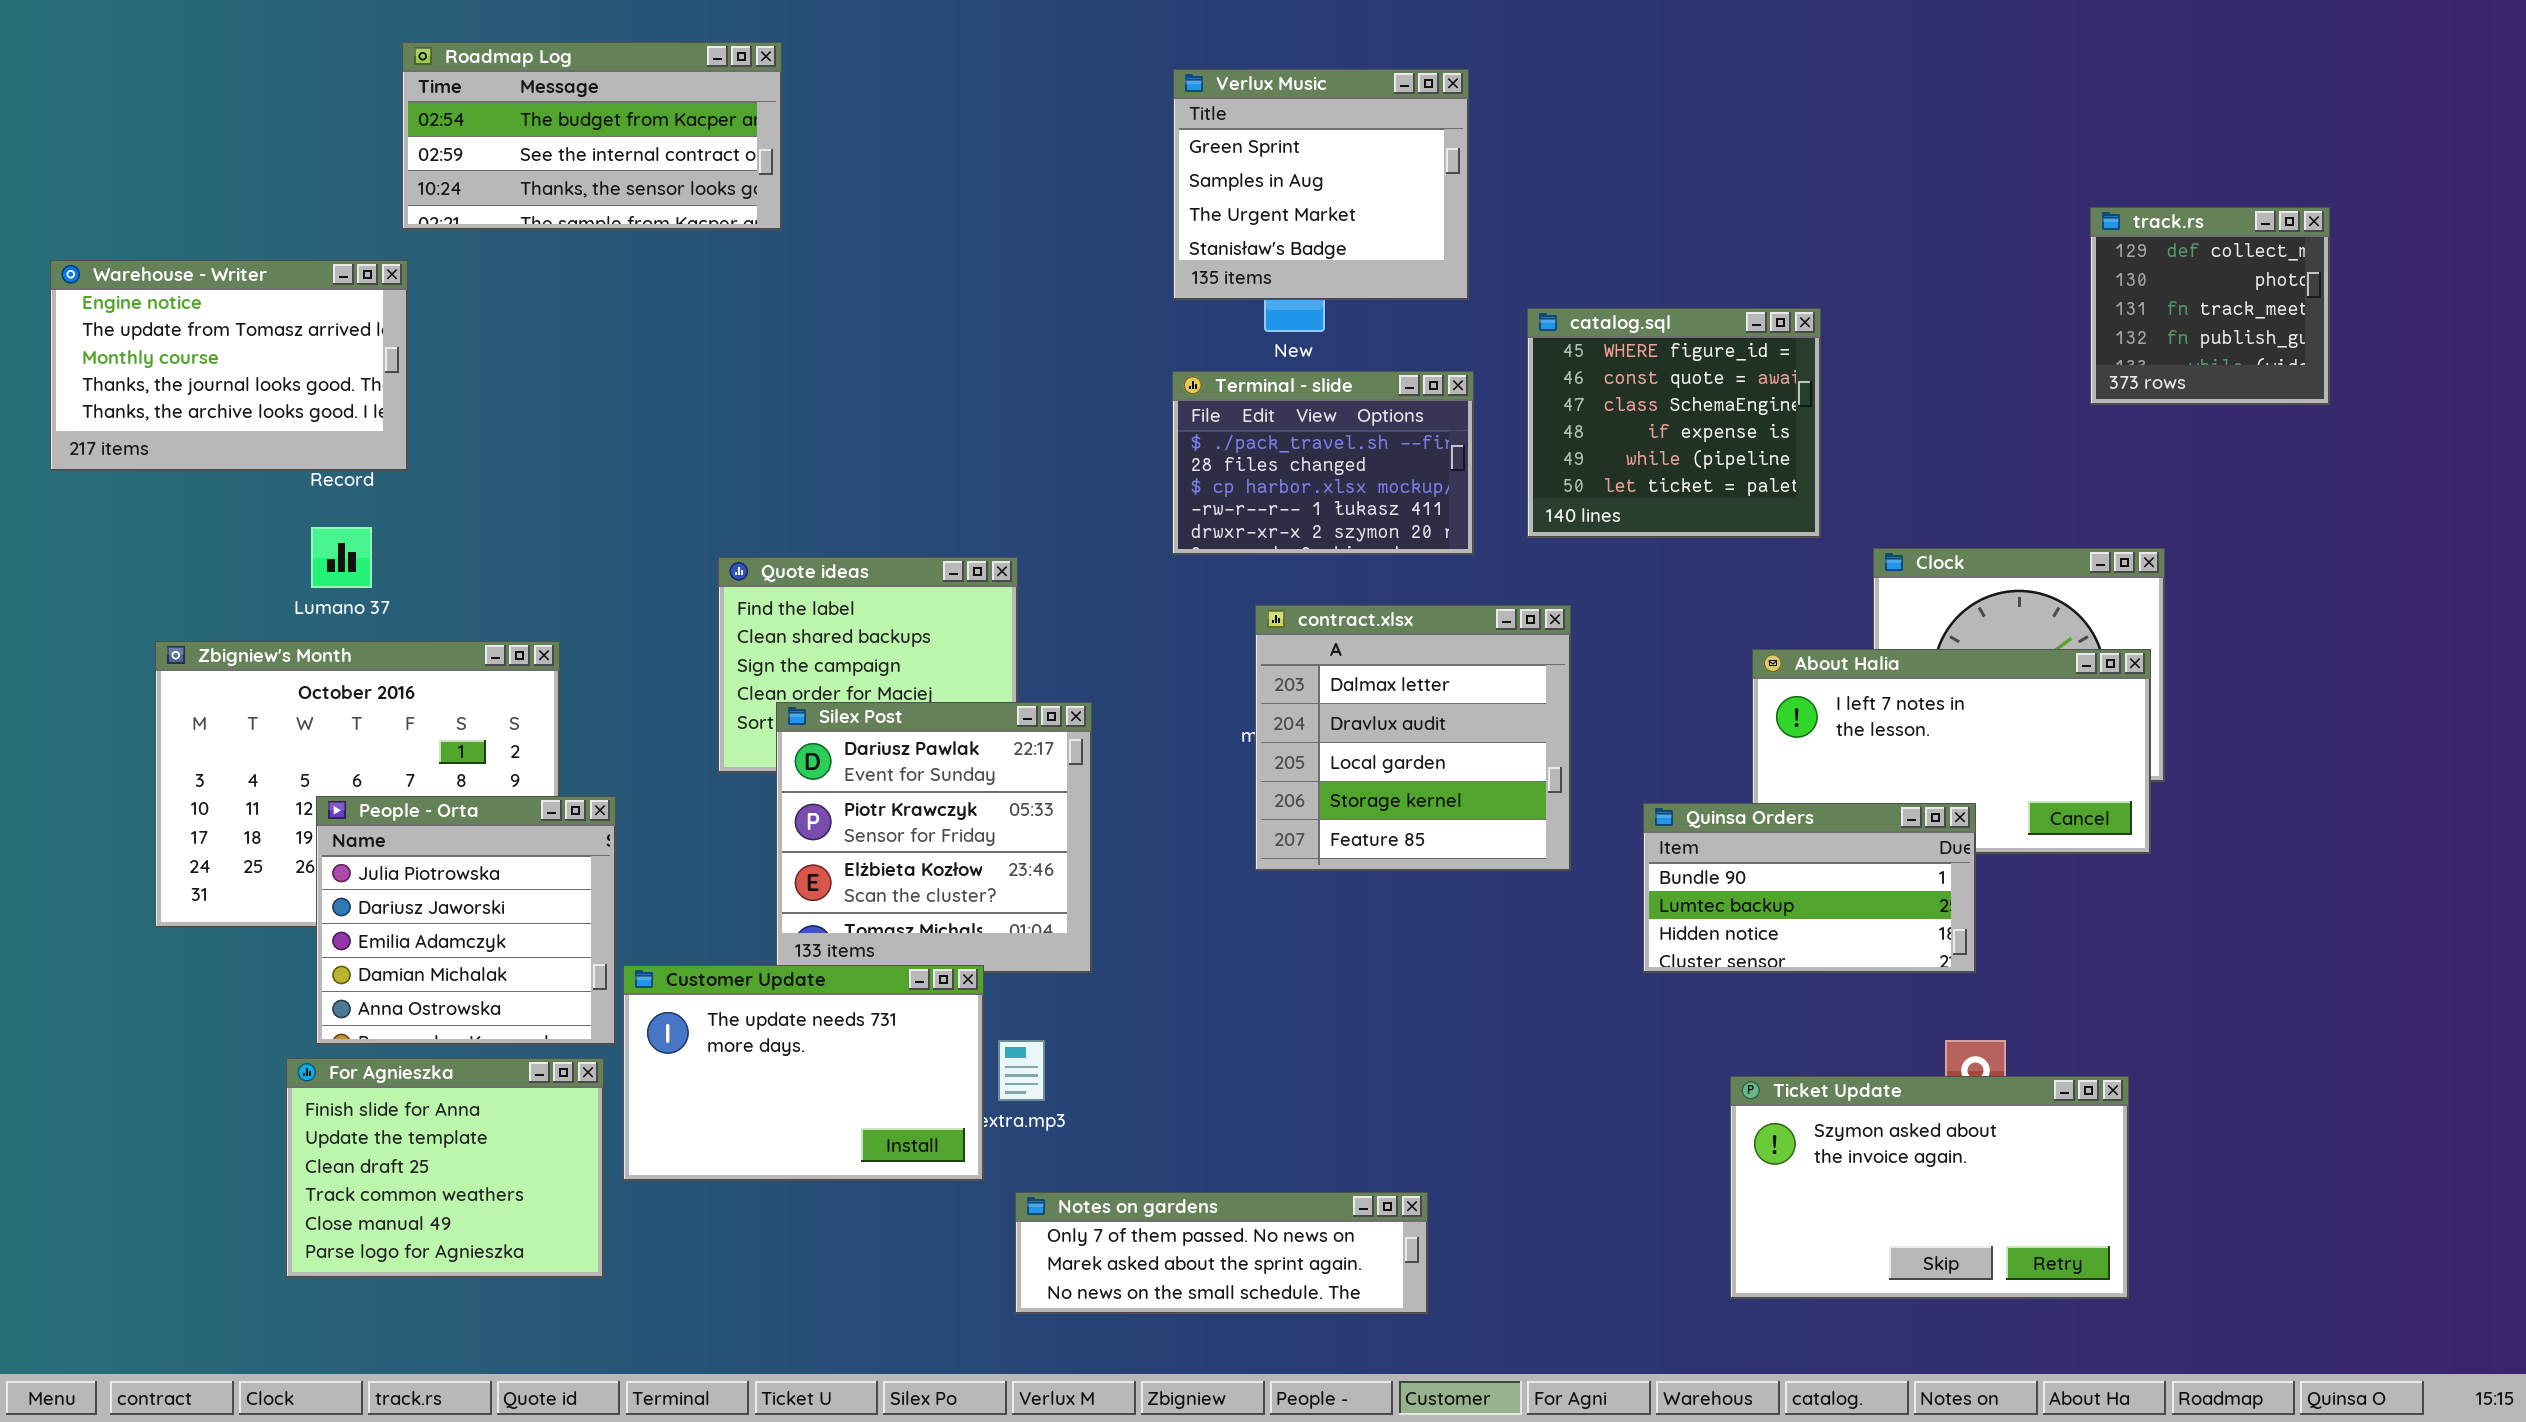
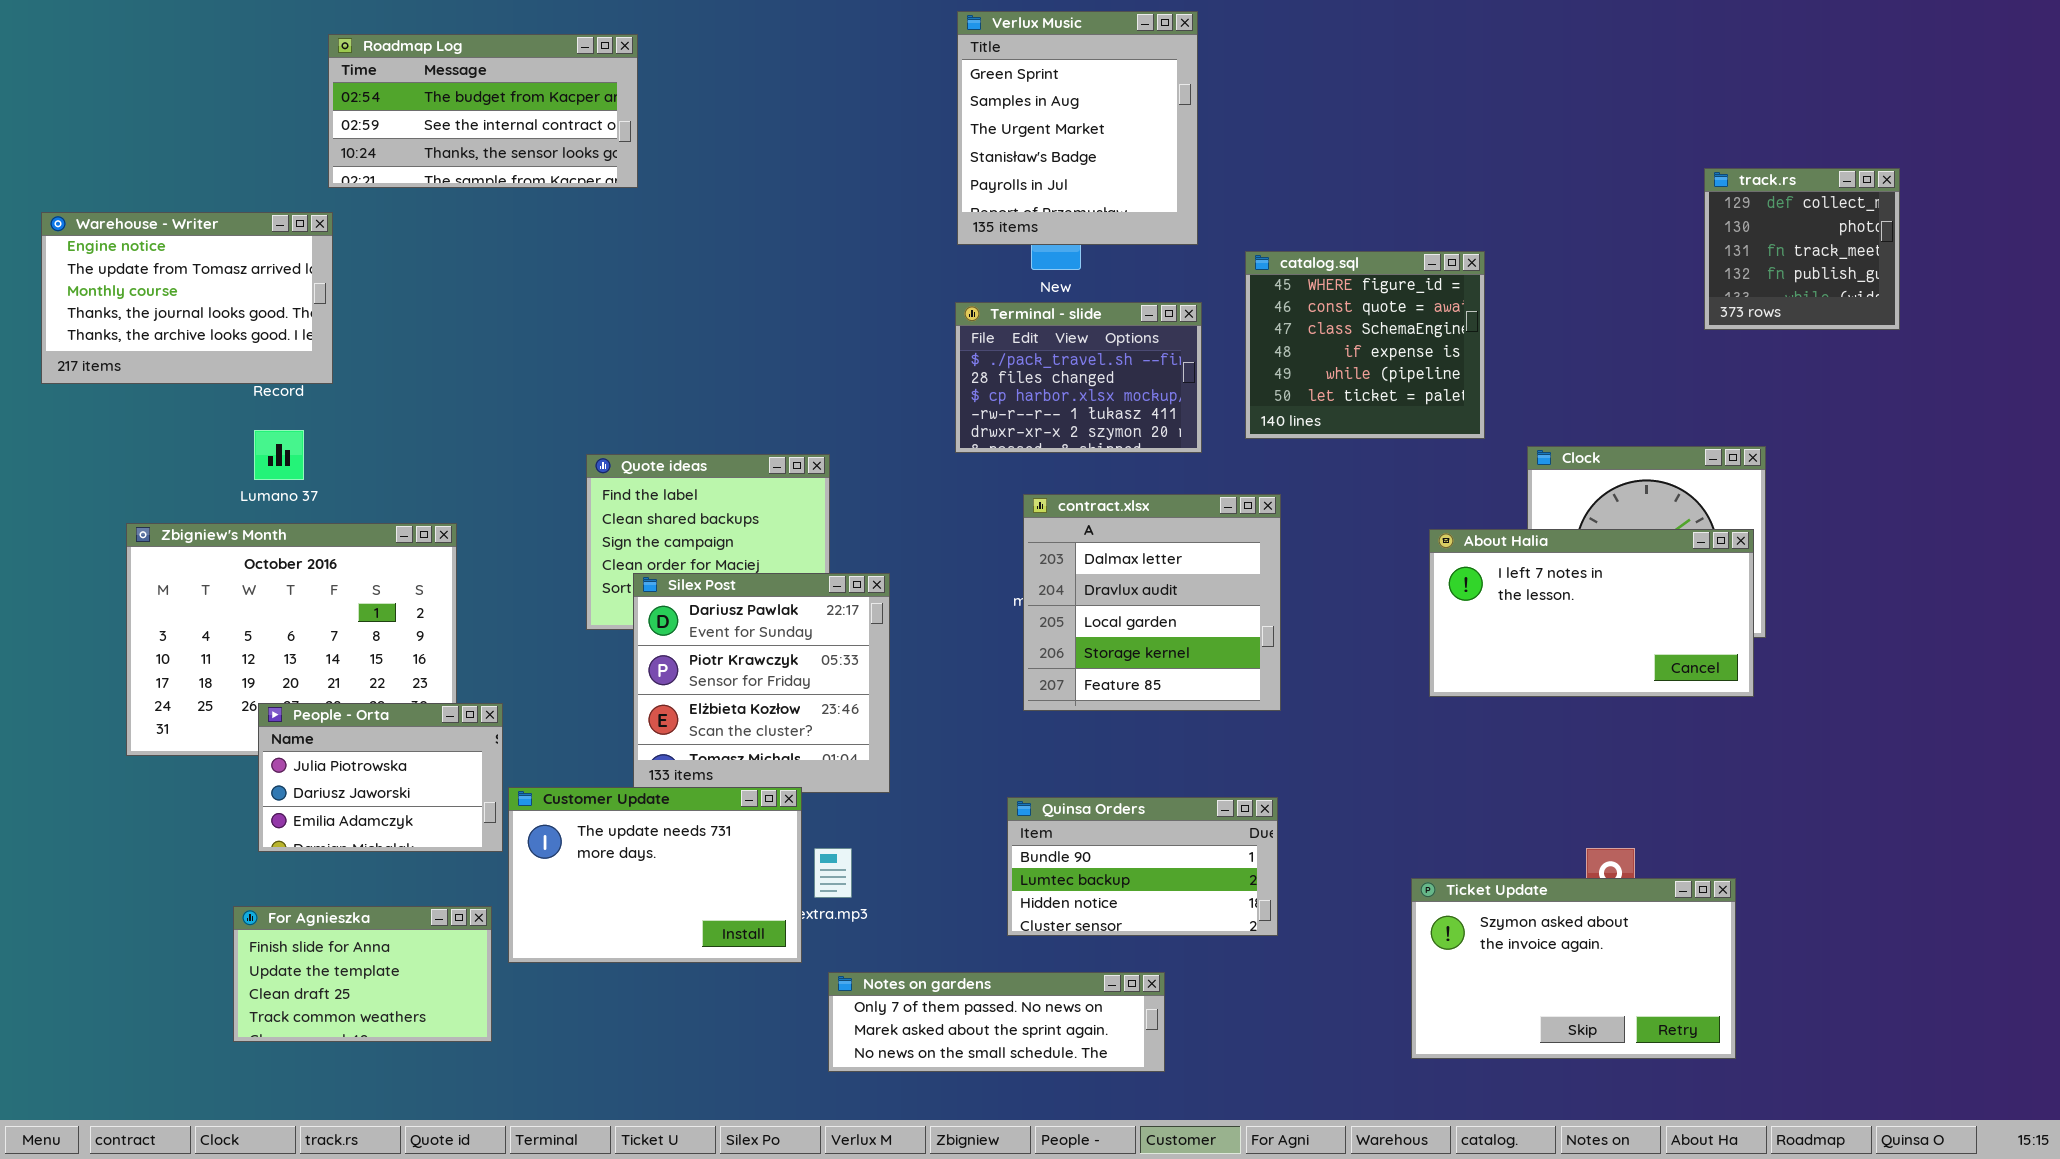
Verlux Music: [1173,69,1469,300] -> [957,11,1198,245], resized
People - Orta: [316,796,616,1045] -> [258,703,503,852], resized
Quinsa Orders: [1643,803,1976,973] -> [1007,797,1278,936], moved
For Agnieszka: [286,1058,604,1278] -> [233,906,492,1042], resized

